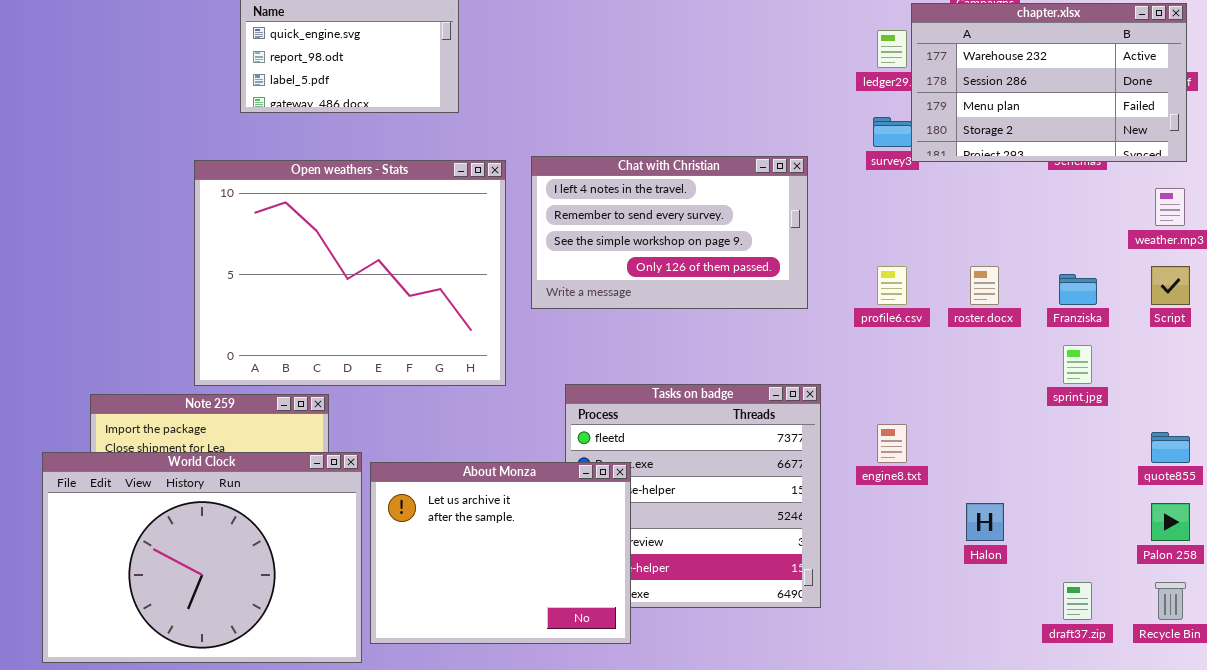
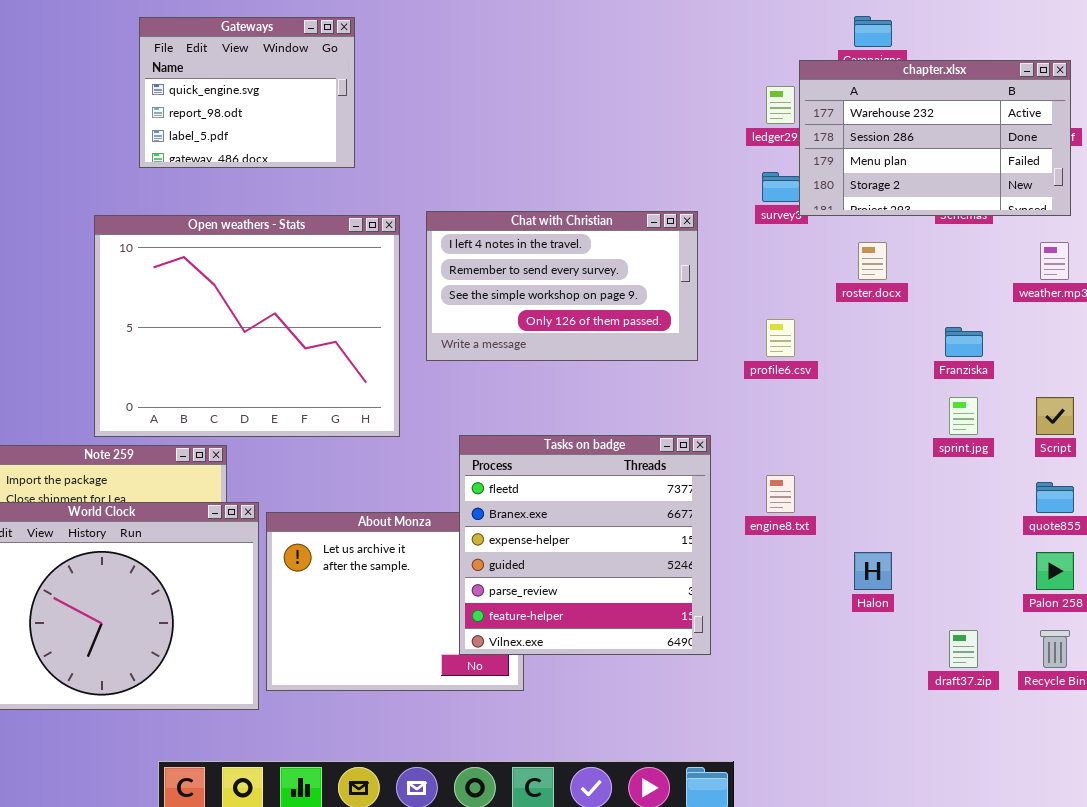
roster.docx: [970,266,999,305] -> [858,242,887,280], moved
Script: [1151,266,1190,305] -> [1036,397,1074,435], moved
Tasks on badge: [565,384,821,608] -> [459,435,711,655], raised

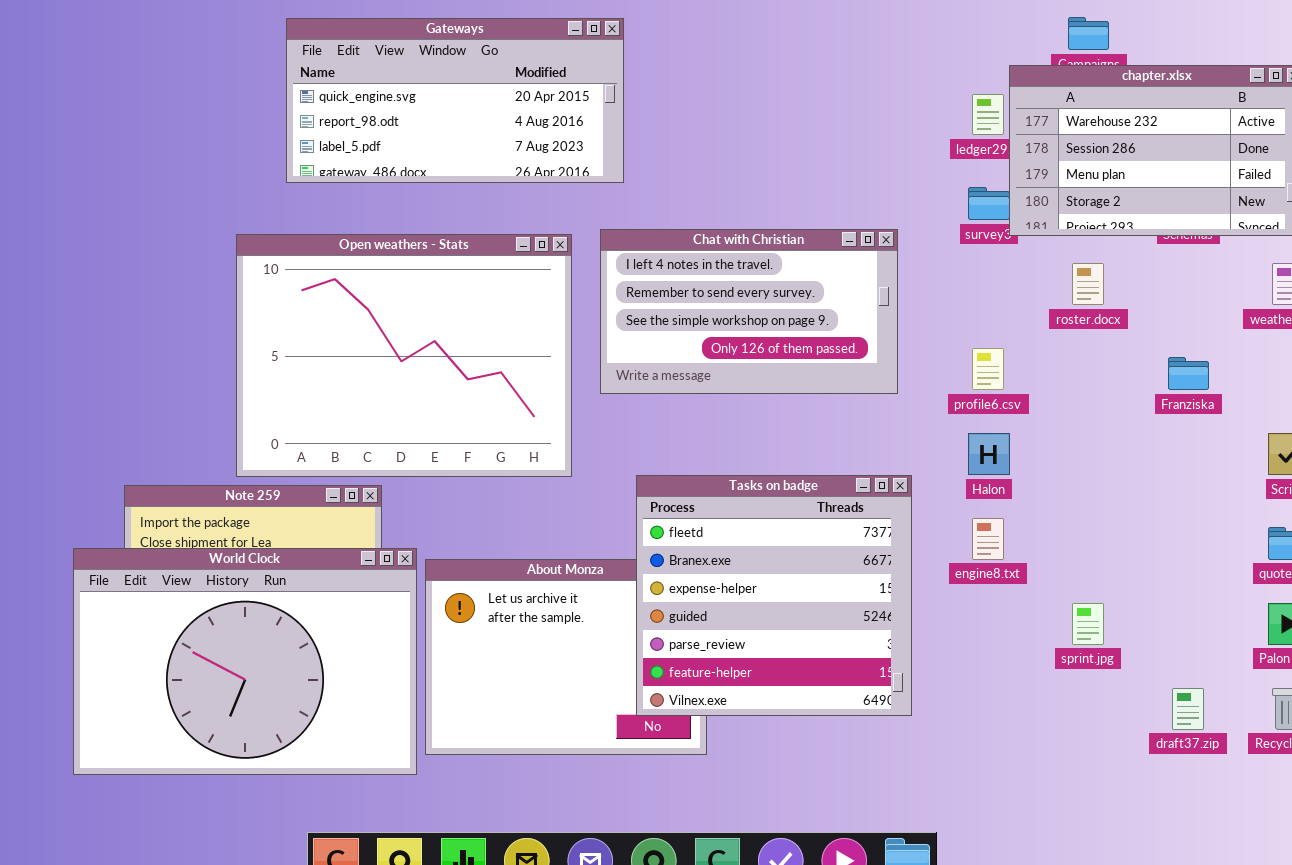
Gateways: [139,17,355,168] -> [286,18,624,183], resized
sprint.jpg: [949,397,978,435] -> [1072,603,1104,645], moved
Halon: [854,552,892,590] -> [968,433,1010,475], moved

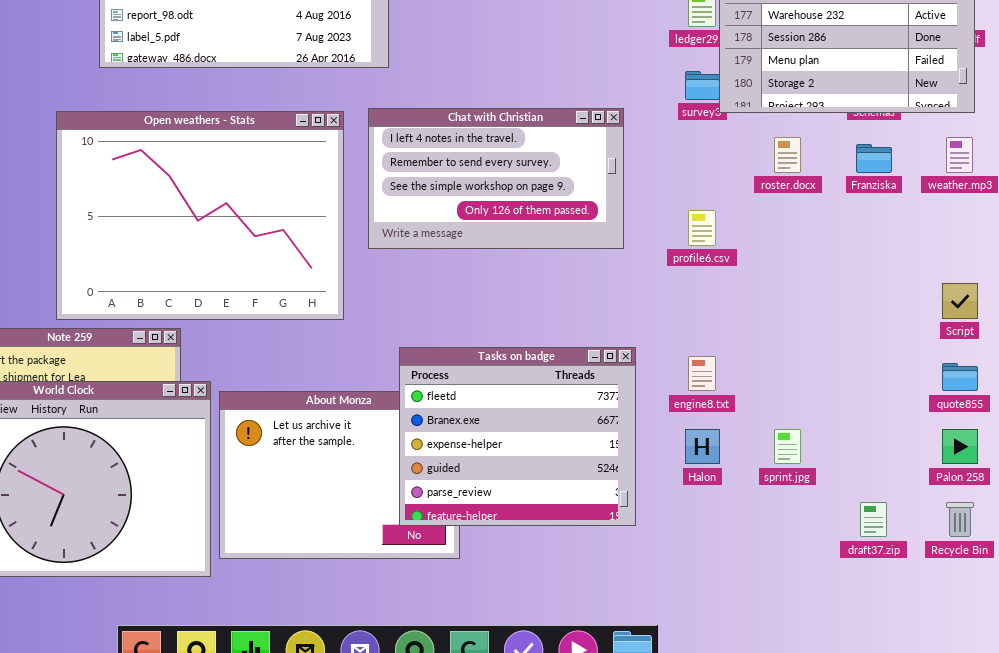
Franziska: [1168,357,1209,390] -> [856,144,892,173], moved
Halon: [968,433,1010,475] -> [685,429,720,464], moved
Tasks on badge: [636,475,912,716] -> [399,347,636,526], resized

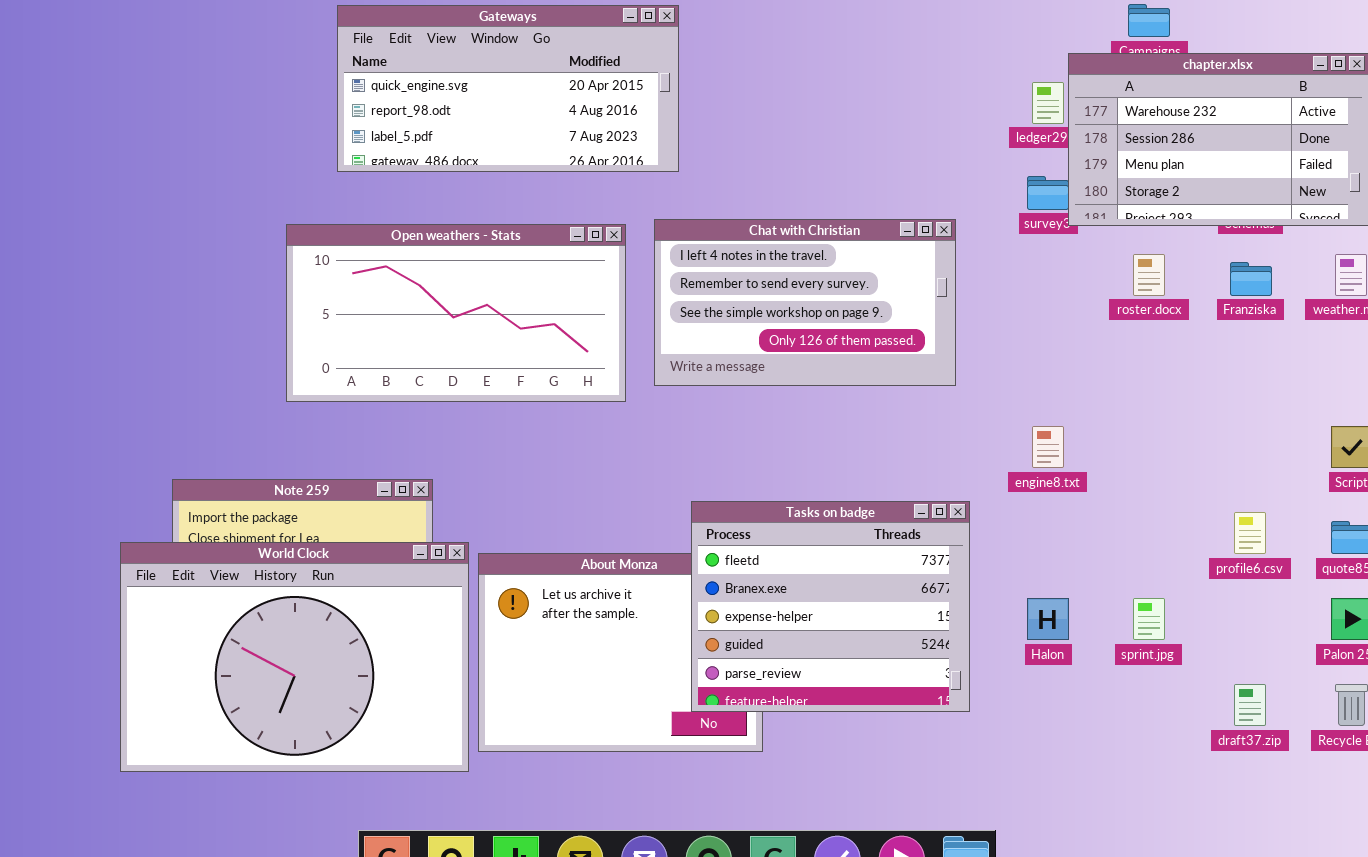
Open weathers - Stats: [56,111,344,320] -> [286,224,626,402], resized
profile6.csv: [688,210,716,246] -> [1234,512,1266,554], moved
engine8.txt: [688,356,716,391] -> [1032,426,1064,468], moved

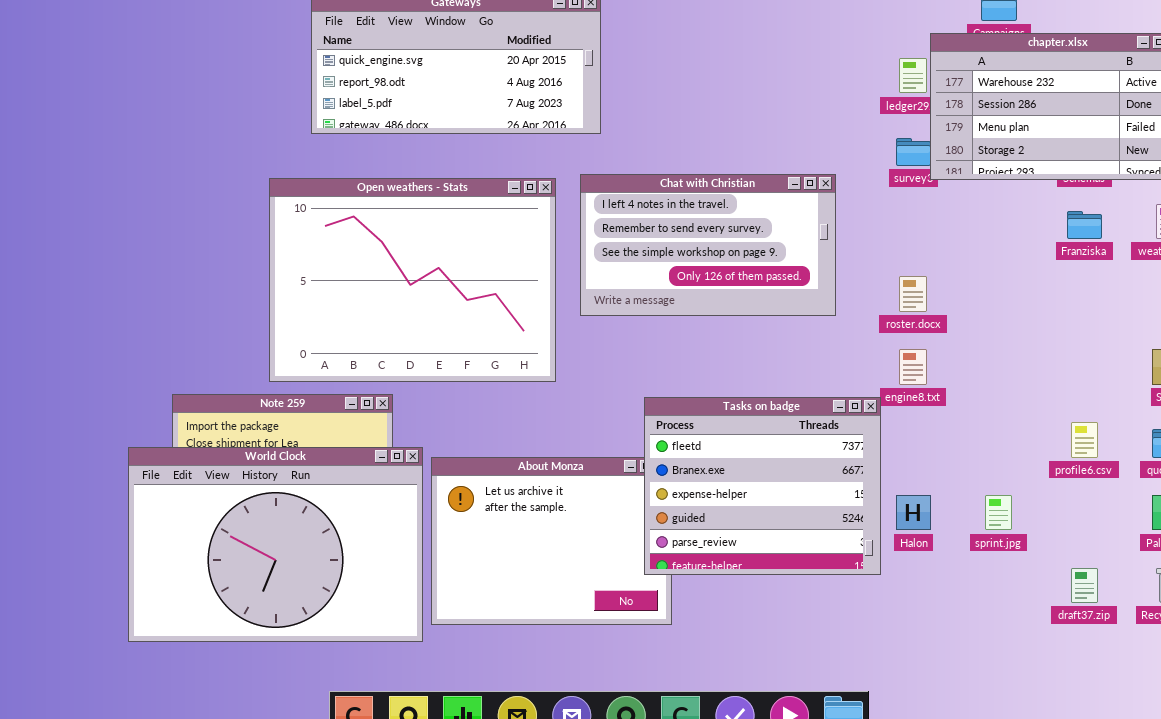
Open weathers - Stats: [286,224,626,402] -> [269,178,556,382], resized
roster.docx: [1133,254,1165,296] -> [899,276,927,312], moved
Tasks on badge: [691,501,970,712] -> [644,397,881,575], moved

